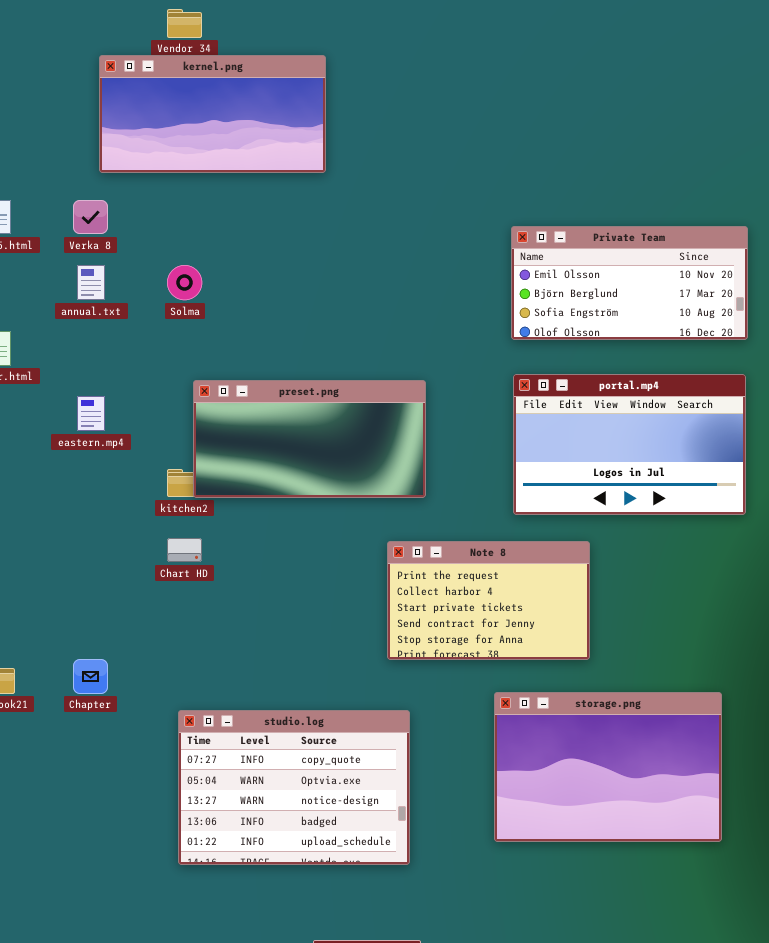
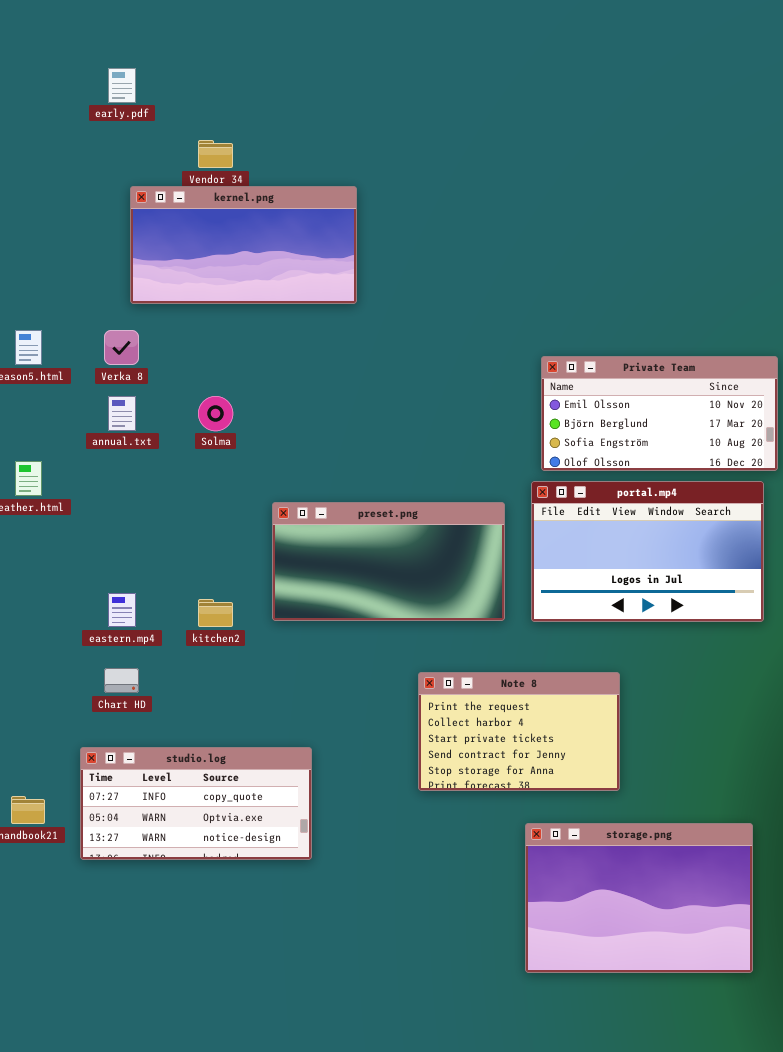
portal.mp4: [513,374,746,515] -> [531,481,764,622], moved
preset.png: [193,380,426,498] -> [272,502,505,621], moved
eastern.mp4: [77,396,105,431] -> [108,593,136,627], moved
Chart HD: [167,538,202,562] -> [104,668,139,693], moved
studio.log: [178,710,410,865] -> [80,747,312,860], moved, resized

